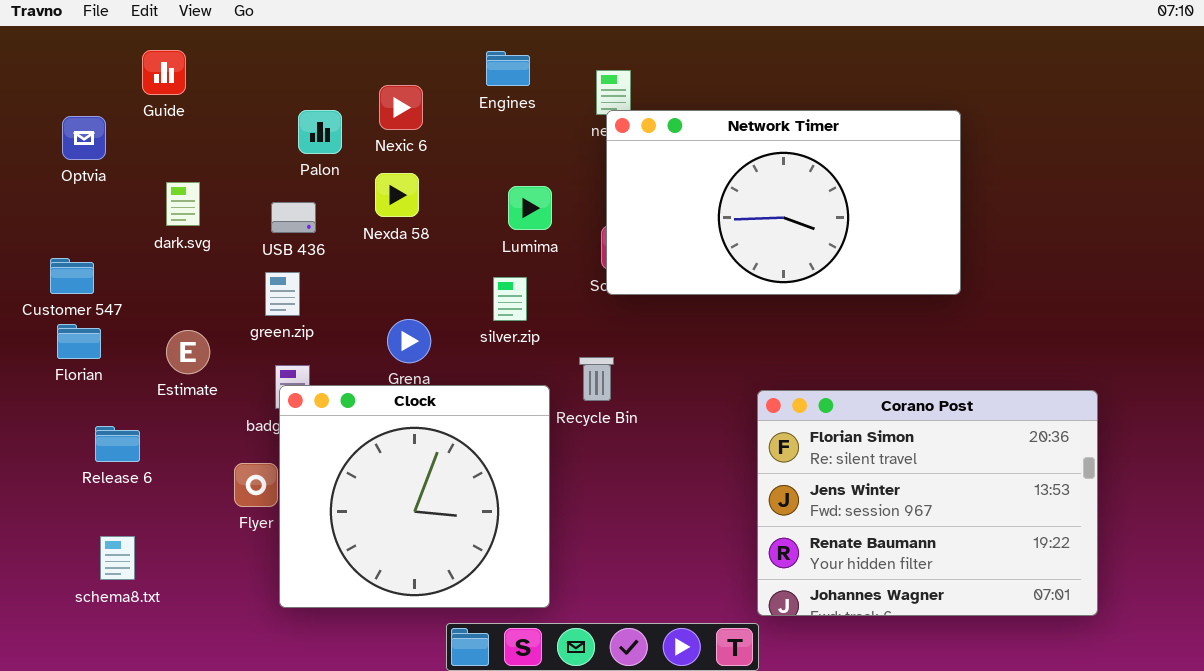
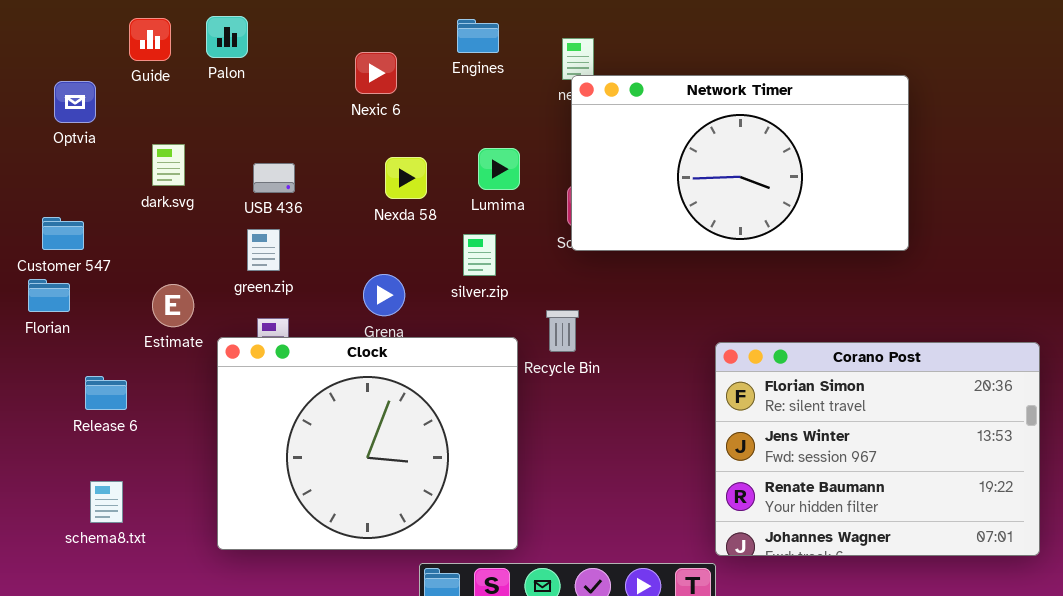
Palon: [298,110,342,154] -> [206,16,248,58], moved
Nexda 58: [375,173,419,217] -> [385,157,427,199], moved
Florian: [57,324,101,359] -> [28,279,70,312], moved
Clock: [279,385,550,608] -> [217,337,518,550], resized

